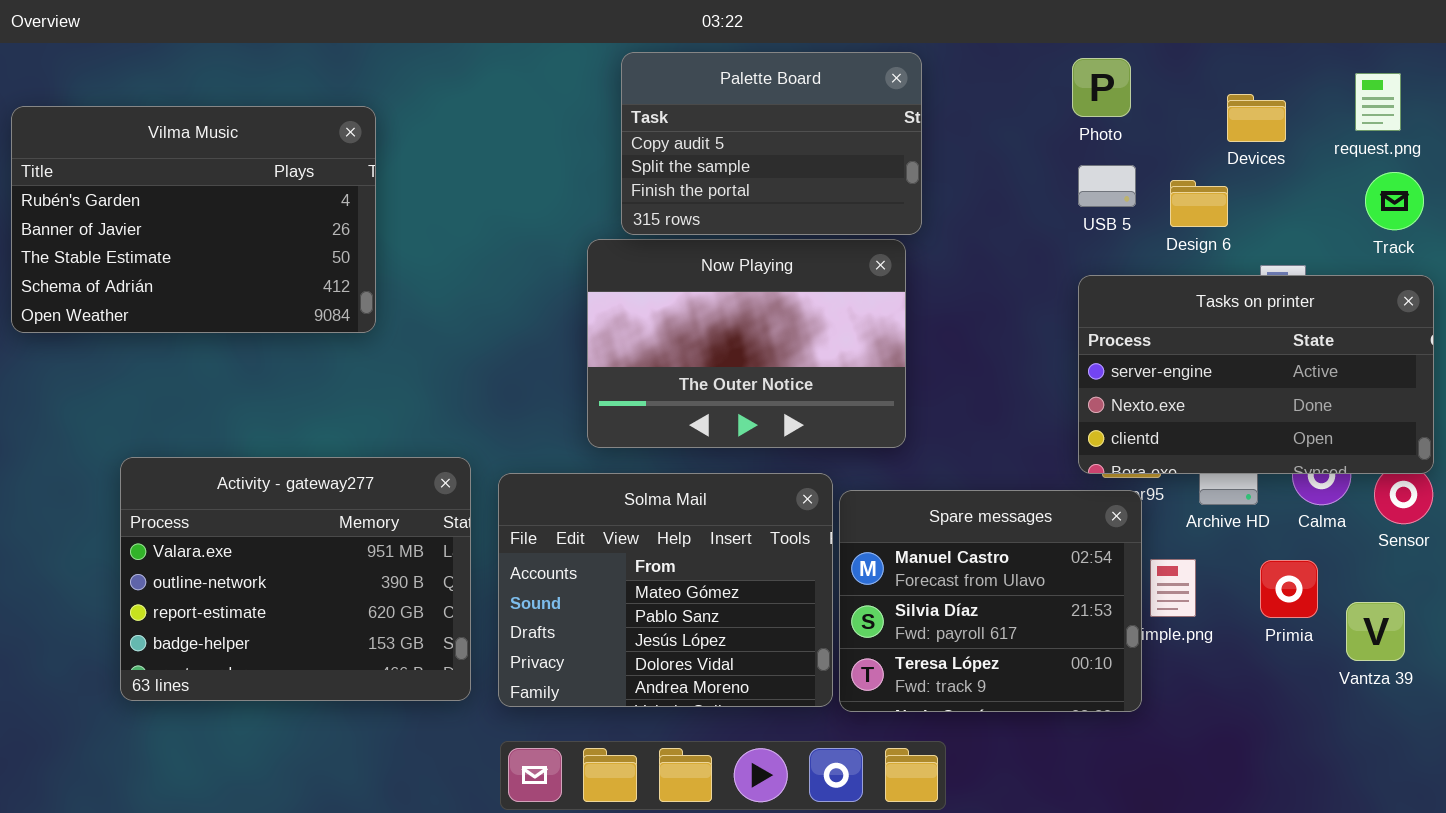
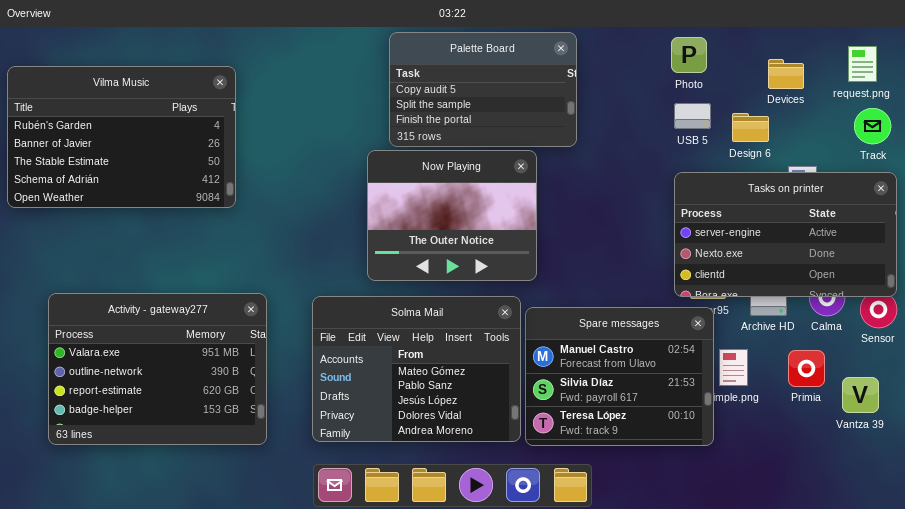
Now Playing: [587,239,906,448] -> [367,150,537,281], resized
Activity - gateway277: [120,457,471,701] -> [48,293,267,445], moved

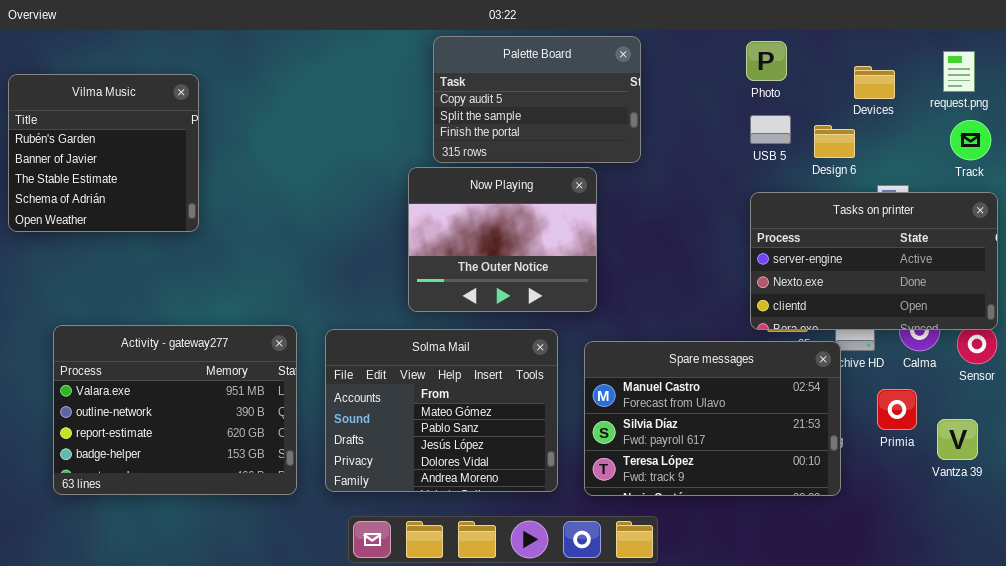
Vilma Music: [7,66,236,208] -> [8,74,199,232], resized
Solma Mail: [312,296,521,442] -> [325,329,558,492], moved
Spare messages: [525,307,714,446] -> [584,341,841,496], resized

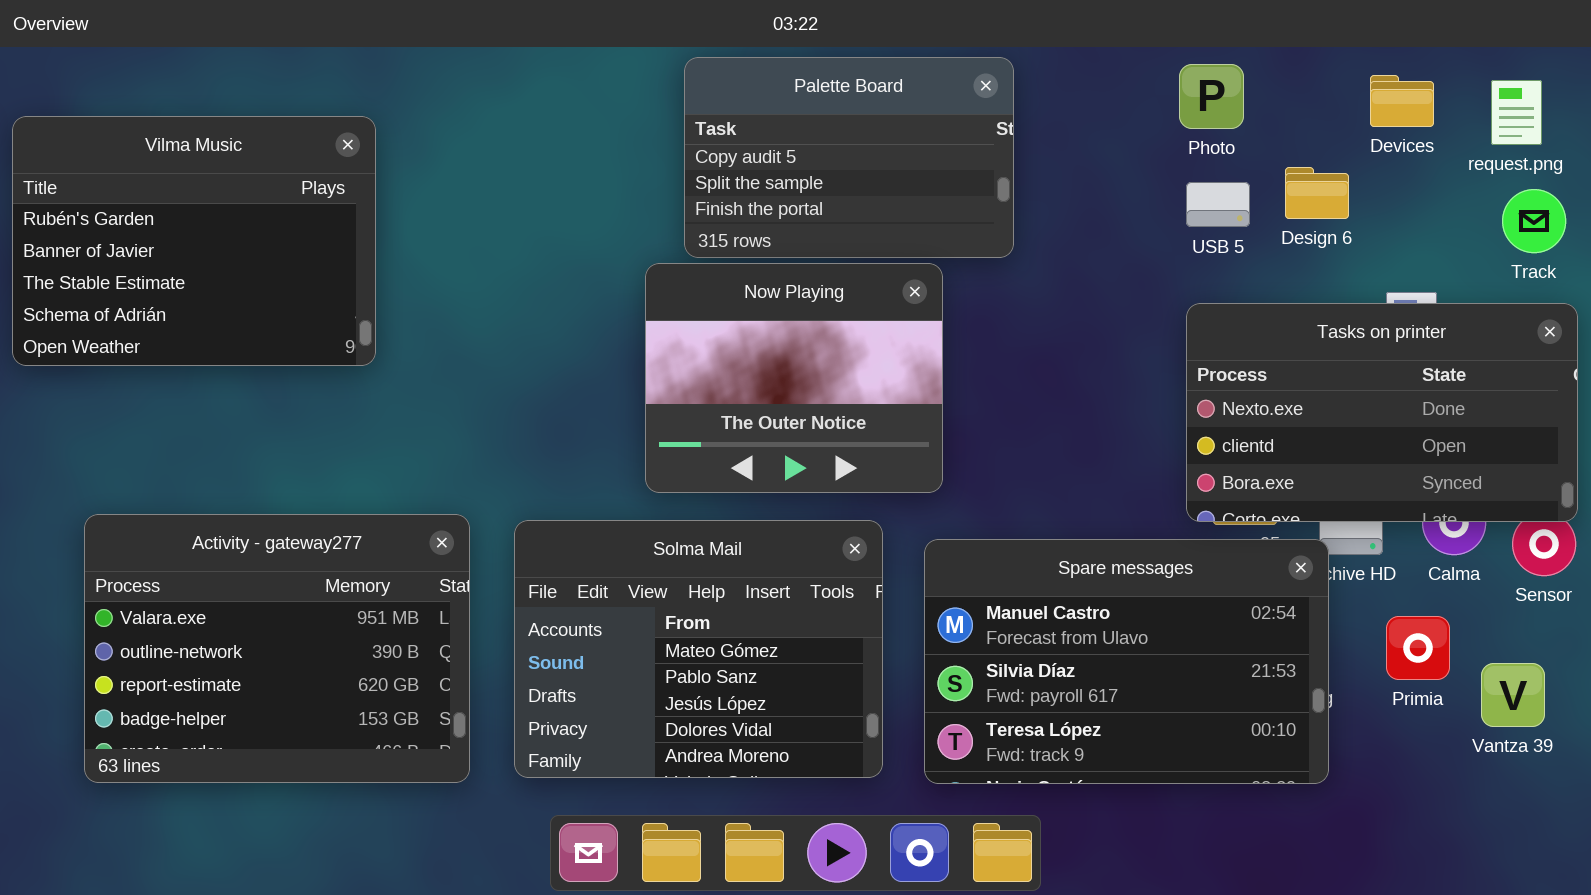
Devices: [854,66,895,99] -> [1370,75,1434,127], moved
Vilma Music: [8,74,199,232] -> [12,116,376,366], resized
Design 6: [814,125,855,158] -> [1285,167,1349,219], moved
Tasks on printer: [750,192,998,330] -> [1186,303,1578,522], scrolled down 1 row

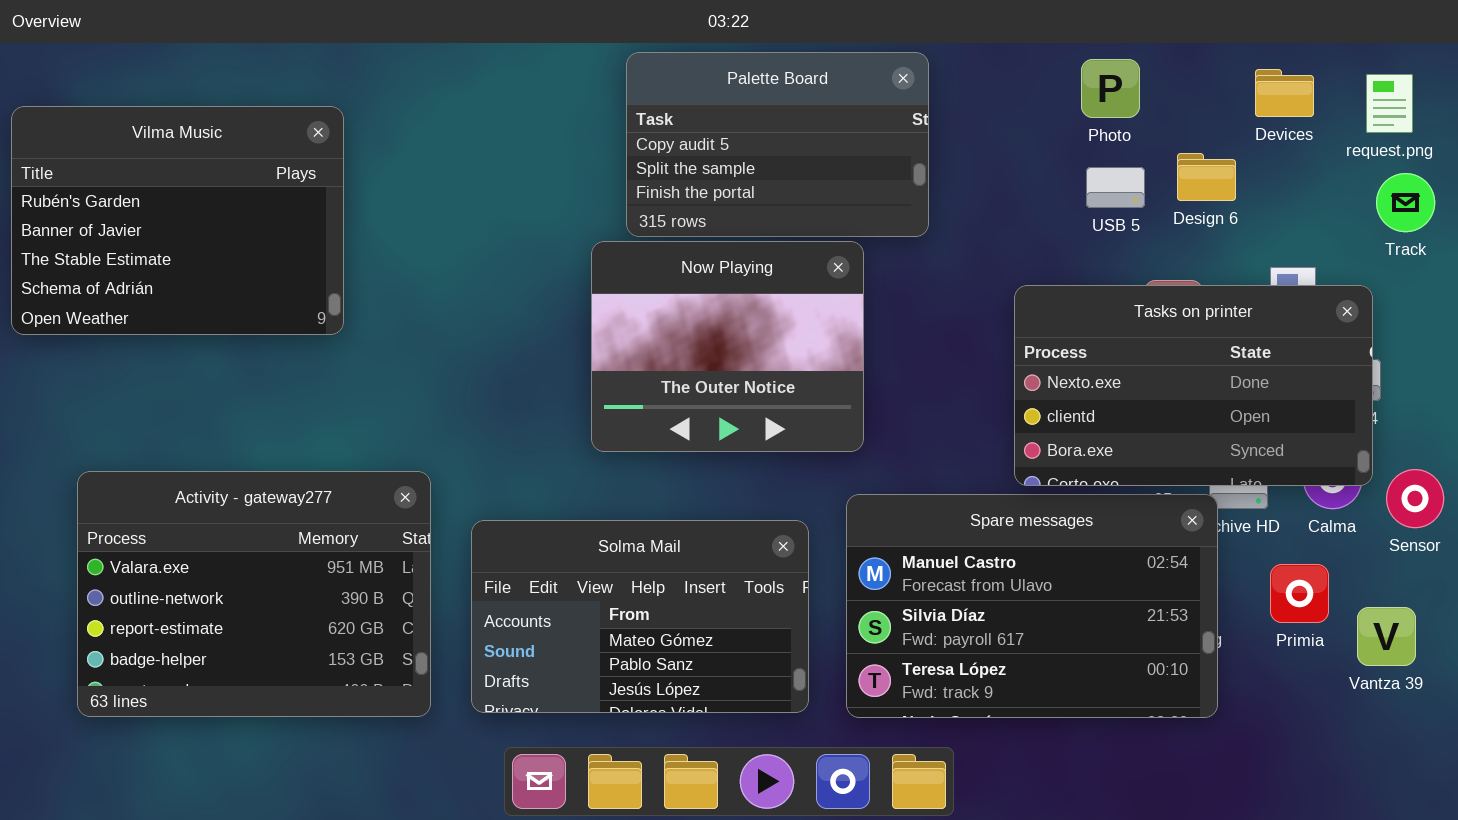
Tasks on printer: [1186,303,1578,522] -> [1014,285,1373,486], moved
Solma Mail: [514,520,883,778] -> [471,520,809,713], resized

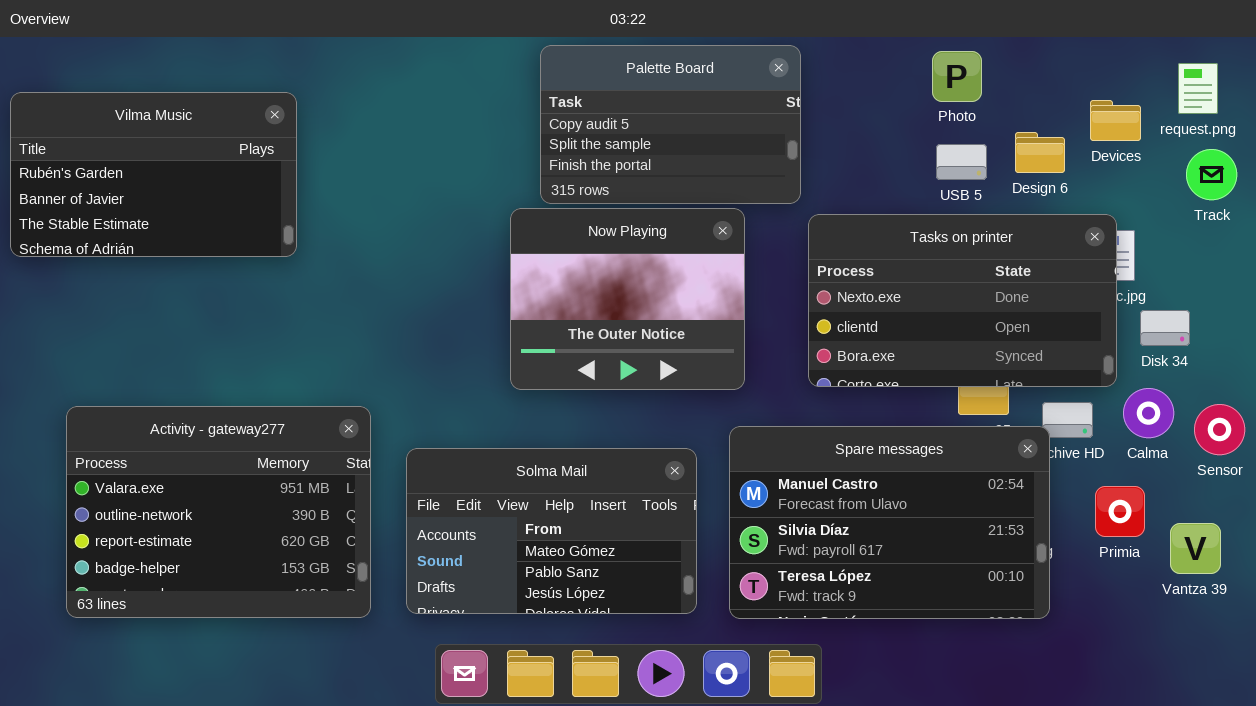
Devices: [1255,69,1314,117] -> [1090,100,1141,141], moved
Vilma Music: [11,106,344,335] -> [10,92,297,257], resized
Tasks on printer: [1014,285,1373,486] -> [808,214,1117,387], moved

